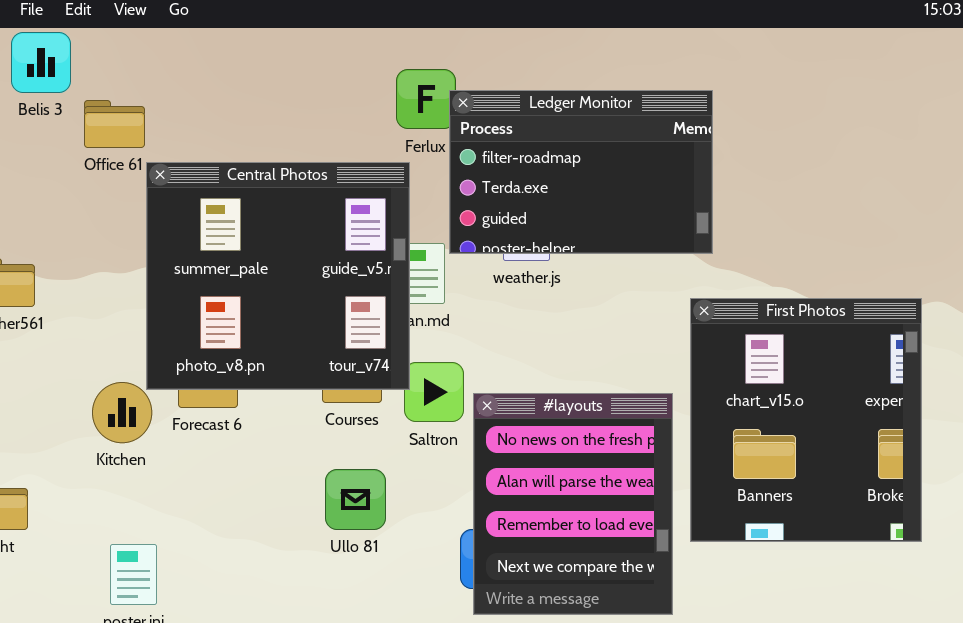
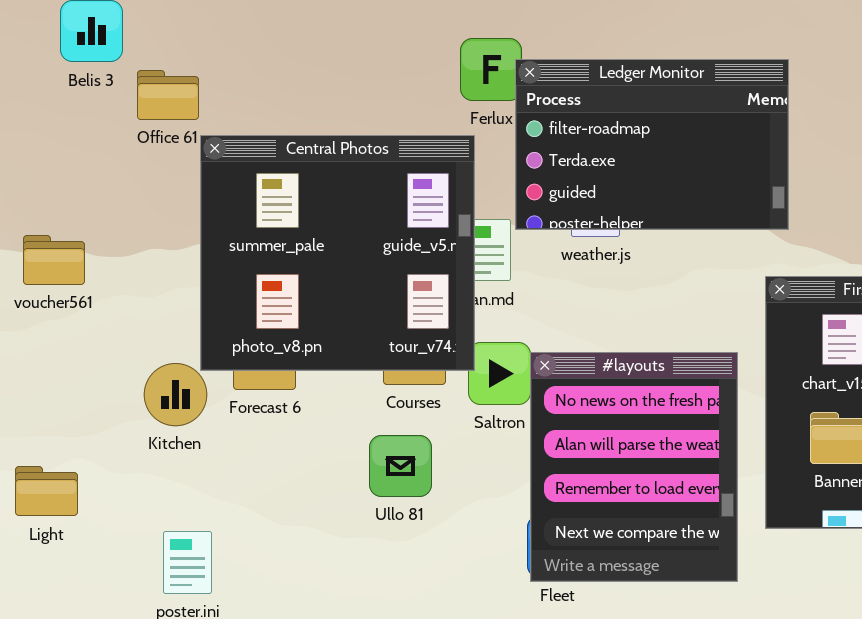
#layouts: [473,393,673,615] -> [530,352,738,582], moved
Ullo 81: [325,469,386,530] -> [369,435,432,497], moved

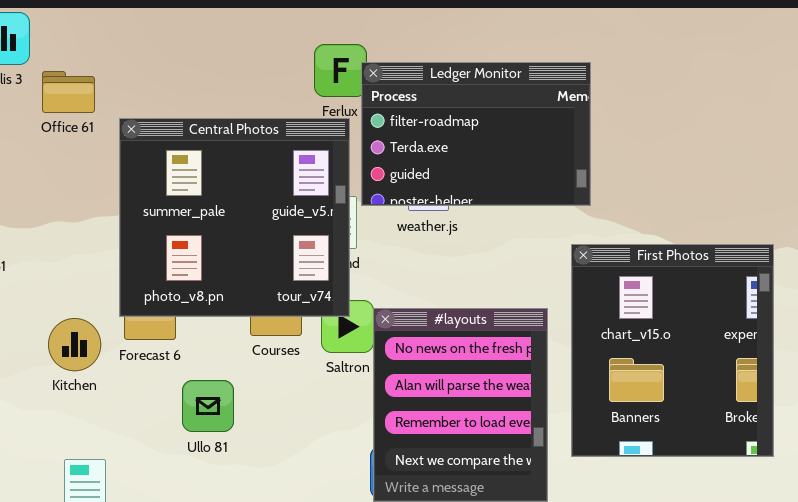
Central Photos: [200,135,475,371] -> [119,118,350,317], moved
Ullo 81: [369,435,432,497] -> [182,380,234,432], moved

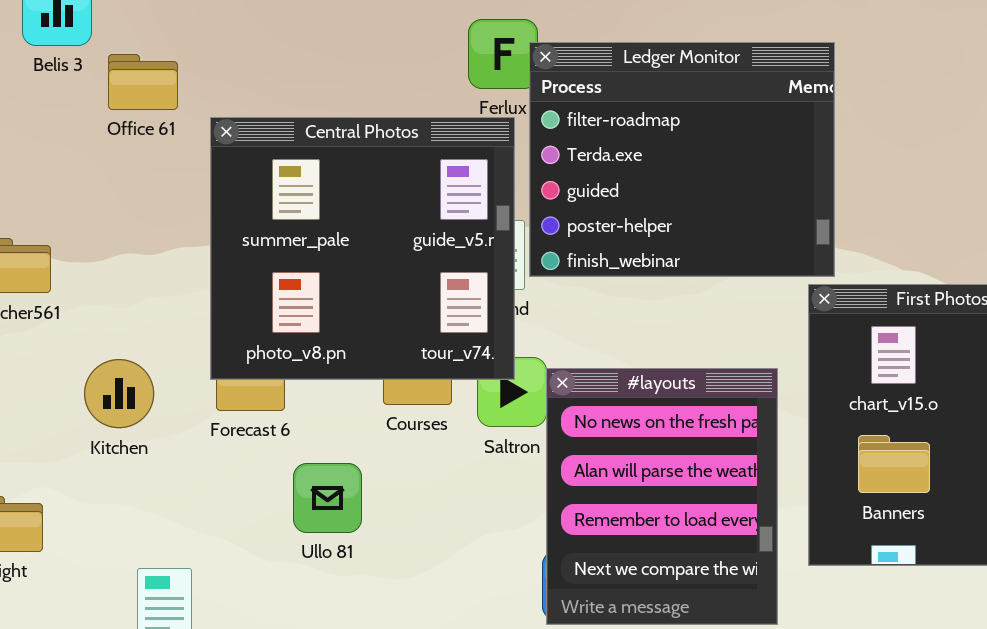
Ledger Monitor: [361,62,591,206] -> [529,42,835,277], resized
Kitchen: [48,318,101,371] -> [84,359,154,428], moved

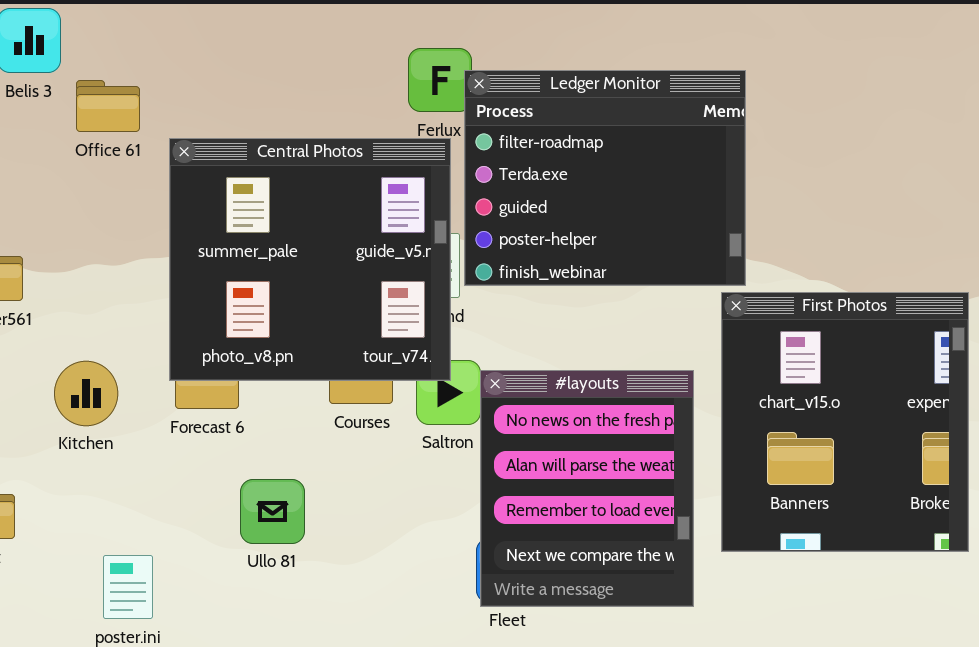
Ullo 81: [293,463,362,533] -> [240,479,305,544], moved

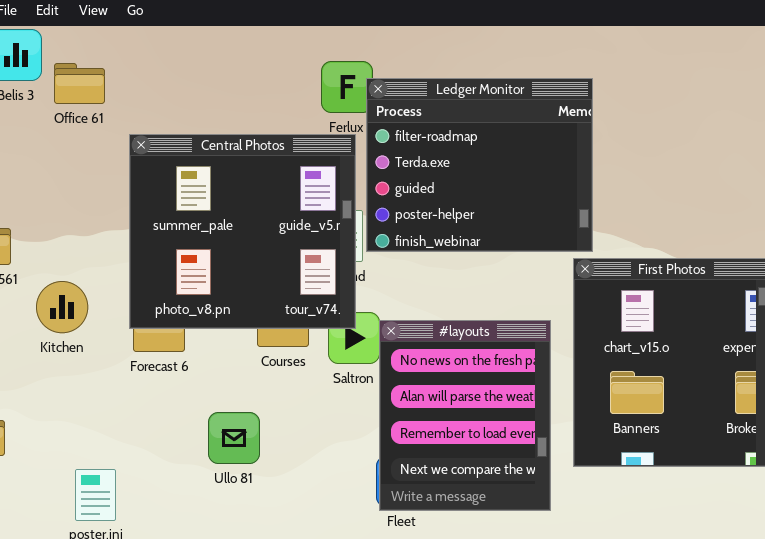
Office 61: [76,80,140,132] -> [54,63,105,104], moved
Kitchen: [54,361,118,426] -> [36,281,88,333], moved
Ullo 81: [240,479,305,544] -> [208,412,260,464], moved

